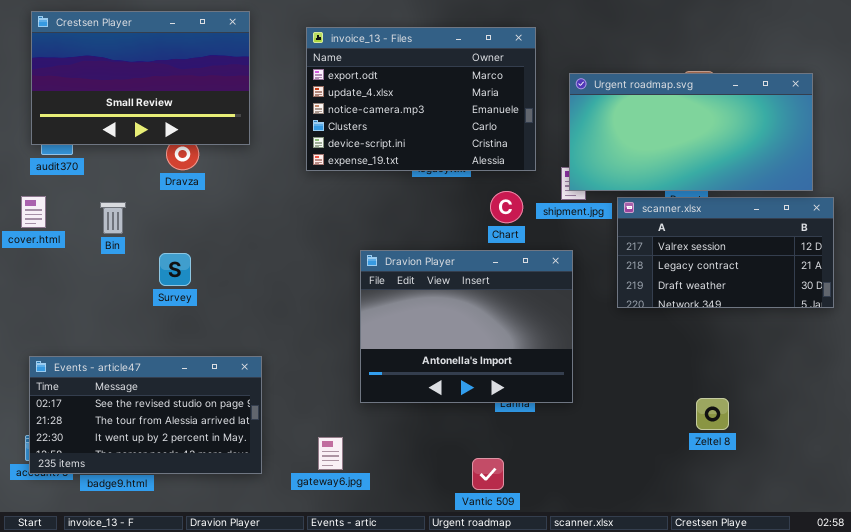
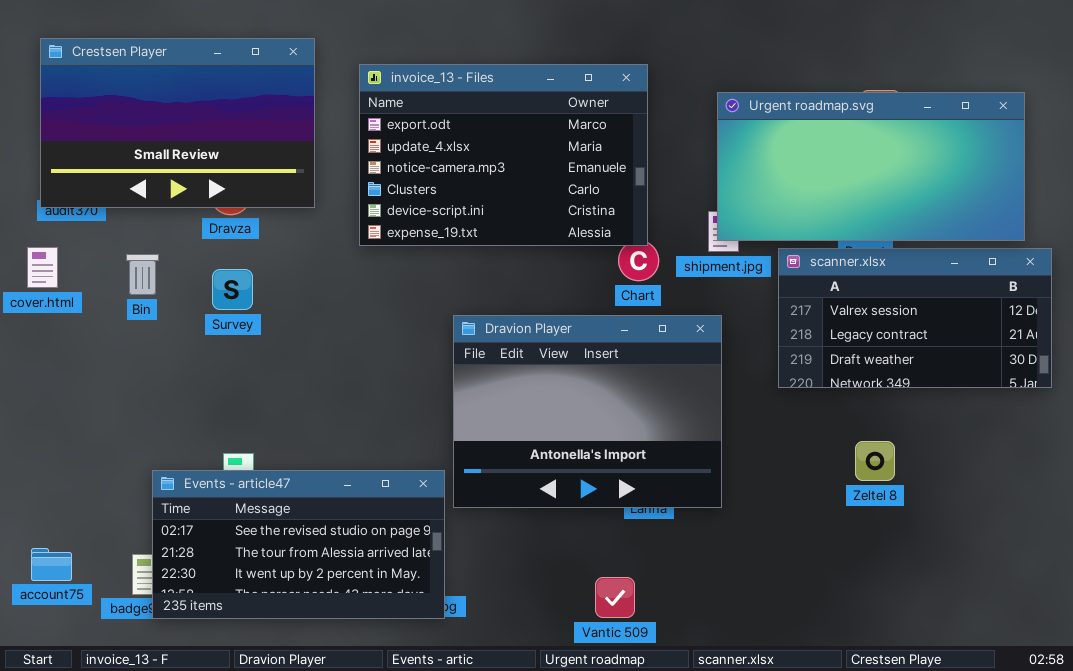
Crestsen Player: [31,11,250,145] -> [40,38,315,208], moved
invoice_13 - Files: [306,27,536,171] -> [359,64,648,246], moved
Survey: [159,253,191,286] -> [212,269,253,310], moved
Events - article47: [29,356,262,474] -> [152,470,445,619], moved
Zeltel 8: [696,398,729,430] -> [855,441,895,481], moved

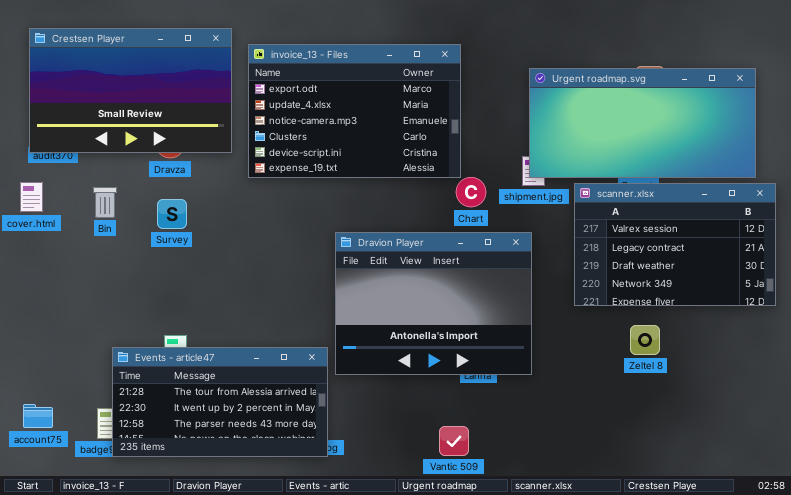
invoice_13 - Files: [359,64,648,246] -> [248,44,461,178], moved
scanner.xlsx: [778,248,1052,388] -> [574,183,776,306], resized
Events - article47: [152,470,445,619] -> [112,347,328,457], scrolled down 1 row

